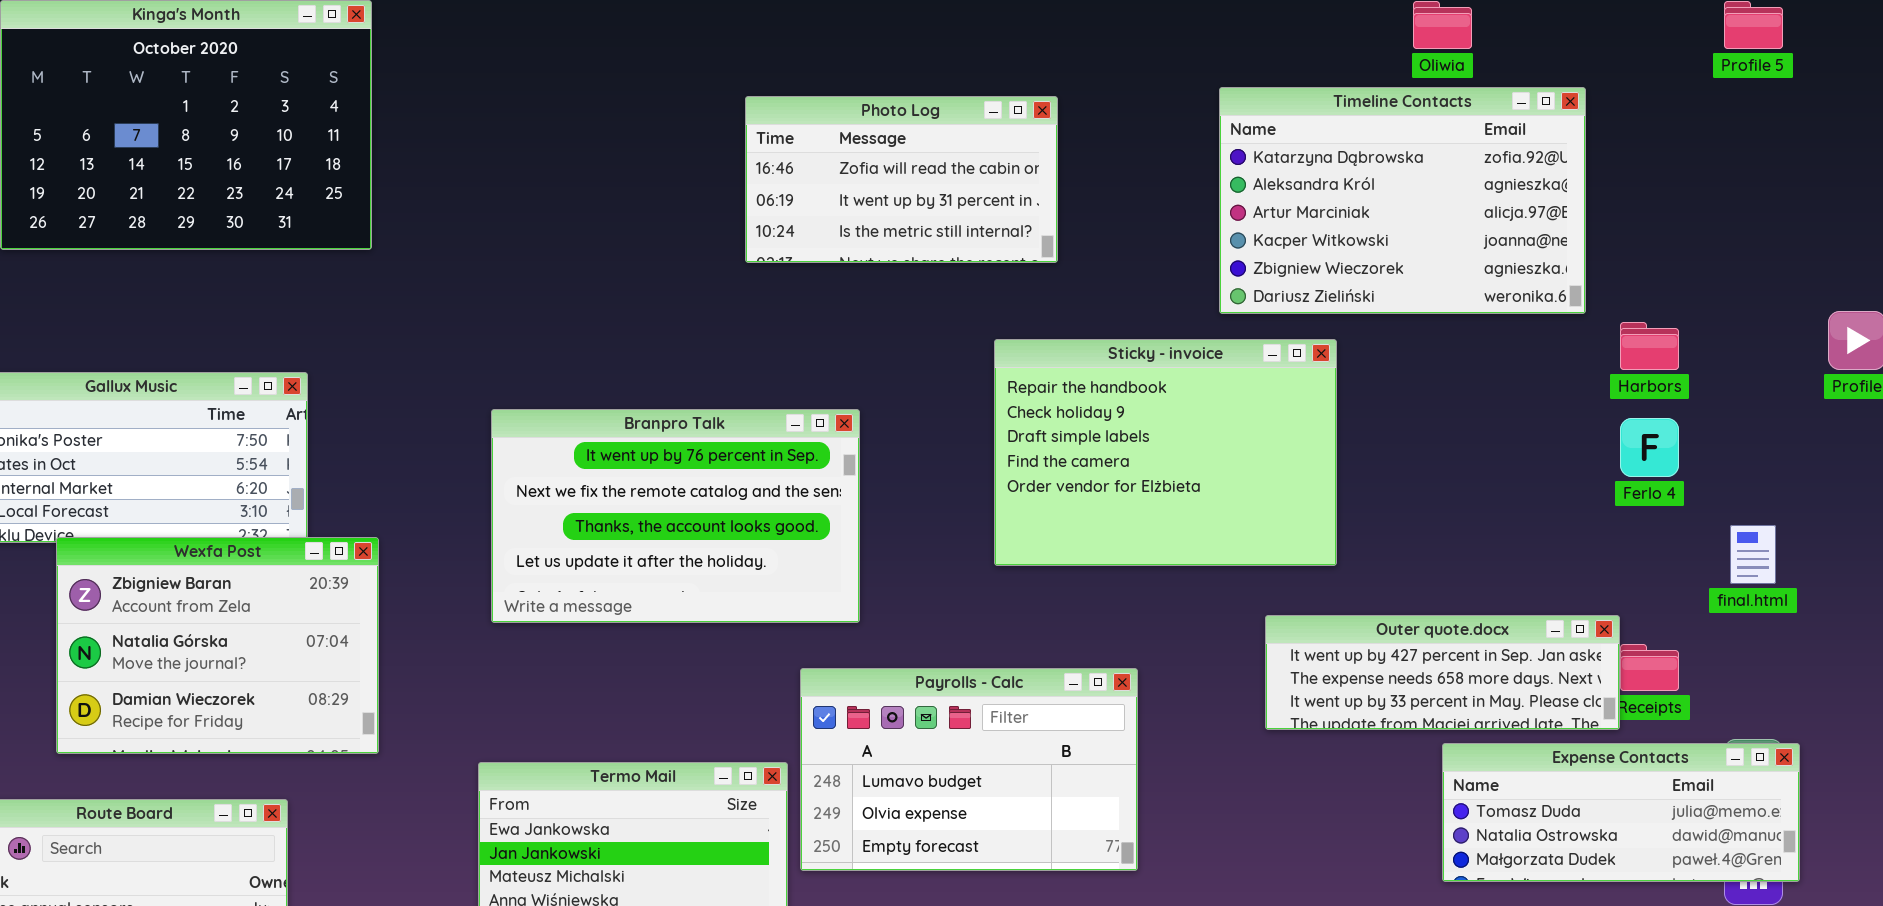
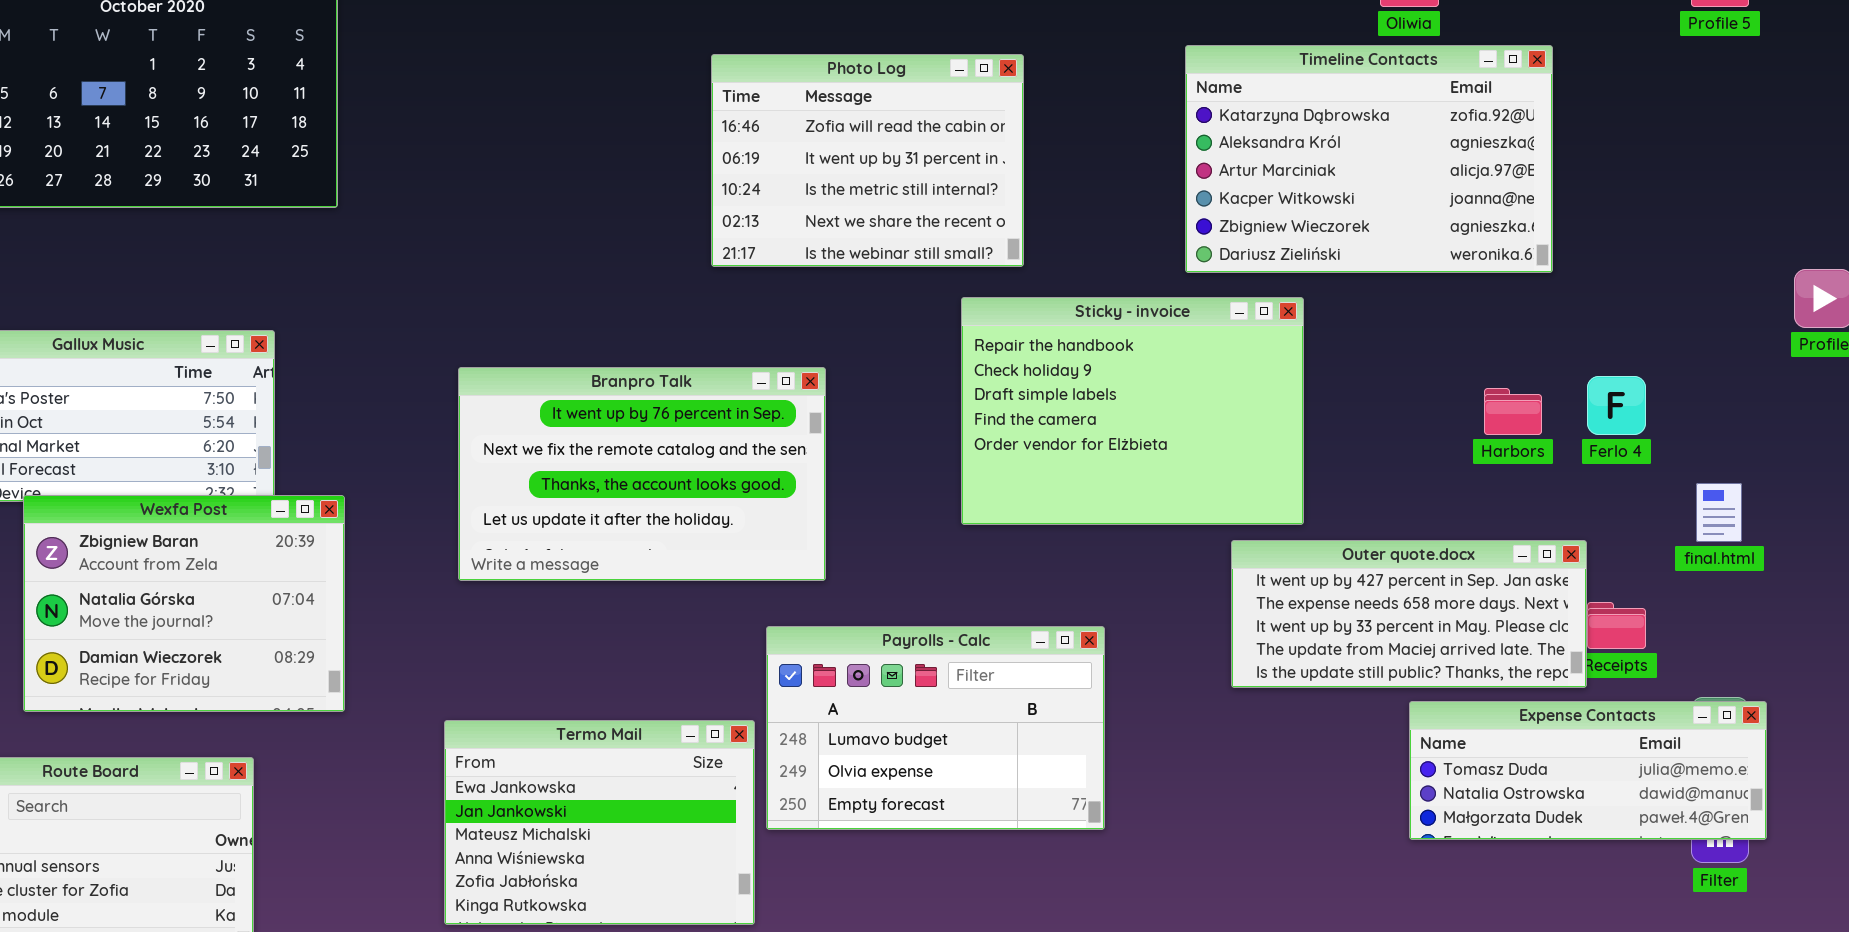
Photo Log: [745,96,1058,263] -> [711,54,1024,267], resized
Harbors: [1620,322,1679,370] -> [1484,388,1542,435], moved
Outer quote.docx: [1265,615,1620,730] -> [1231,540,1587,688], resized

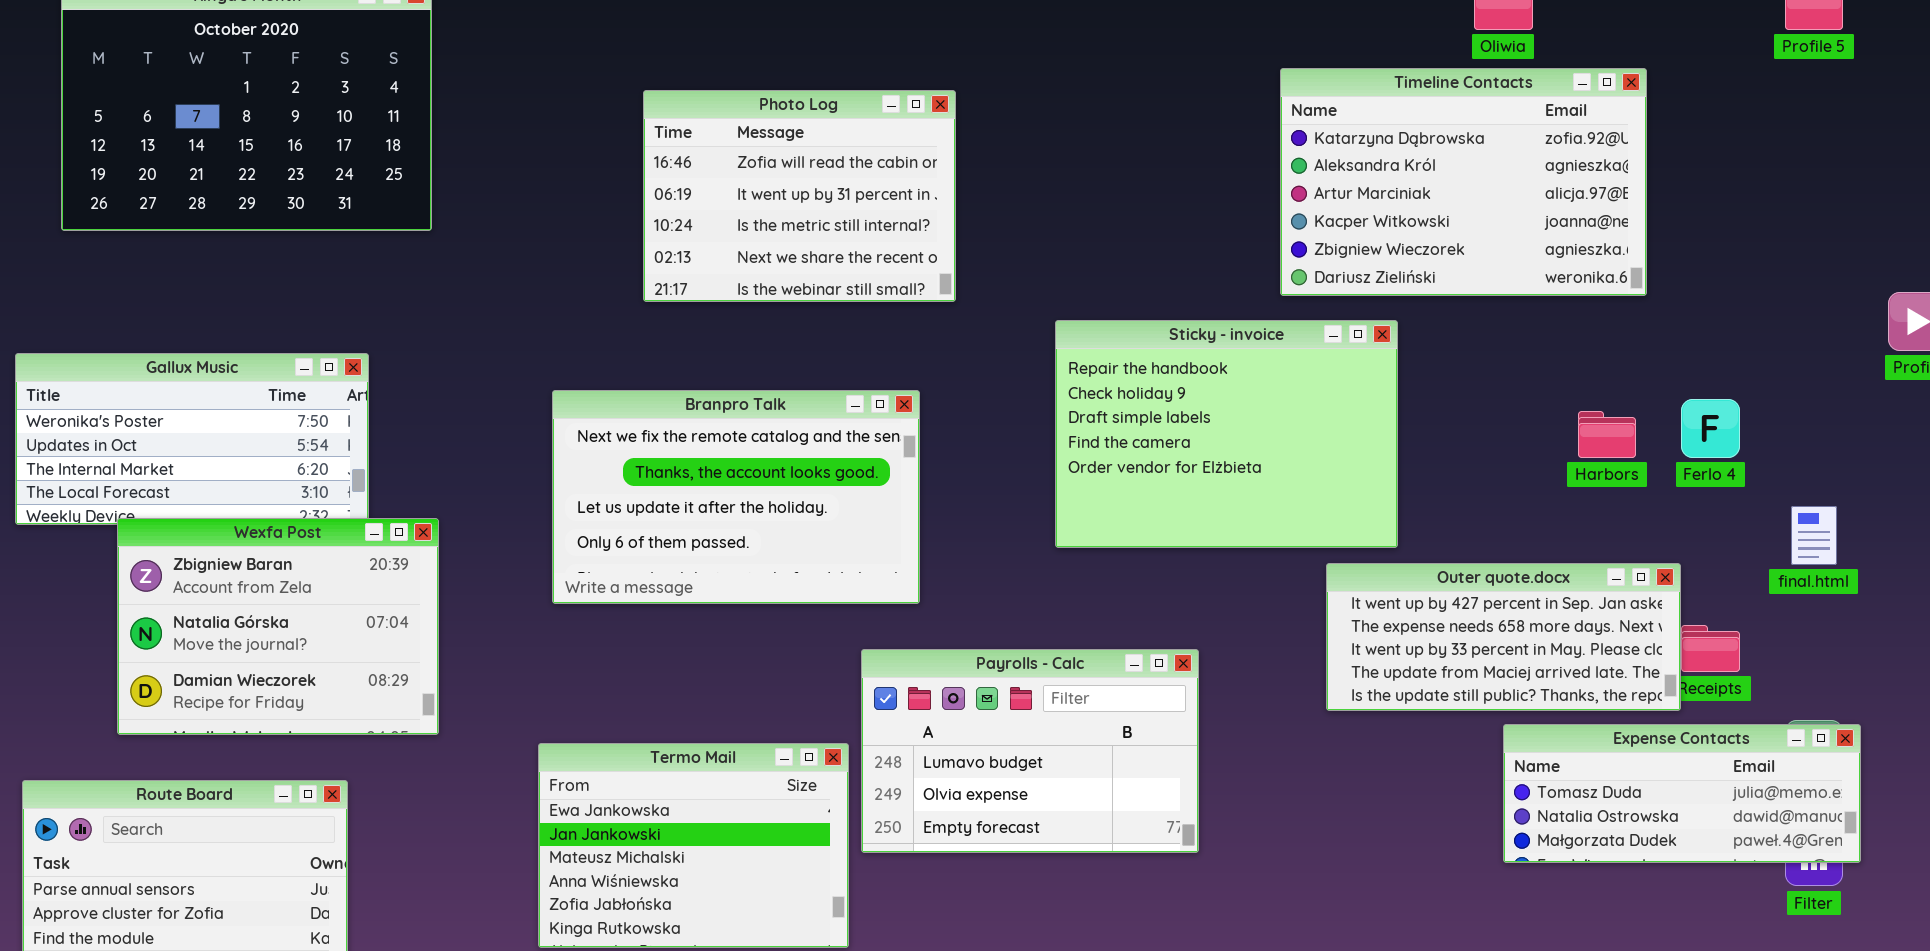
Photo Log: [711,54,1024,267] -> [643,90,956,302], moved
Branpro Talk: [458,367,826,581] -> [552,390,920,604], scrolled down 1 row

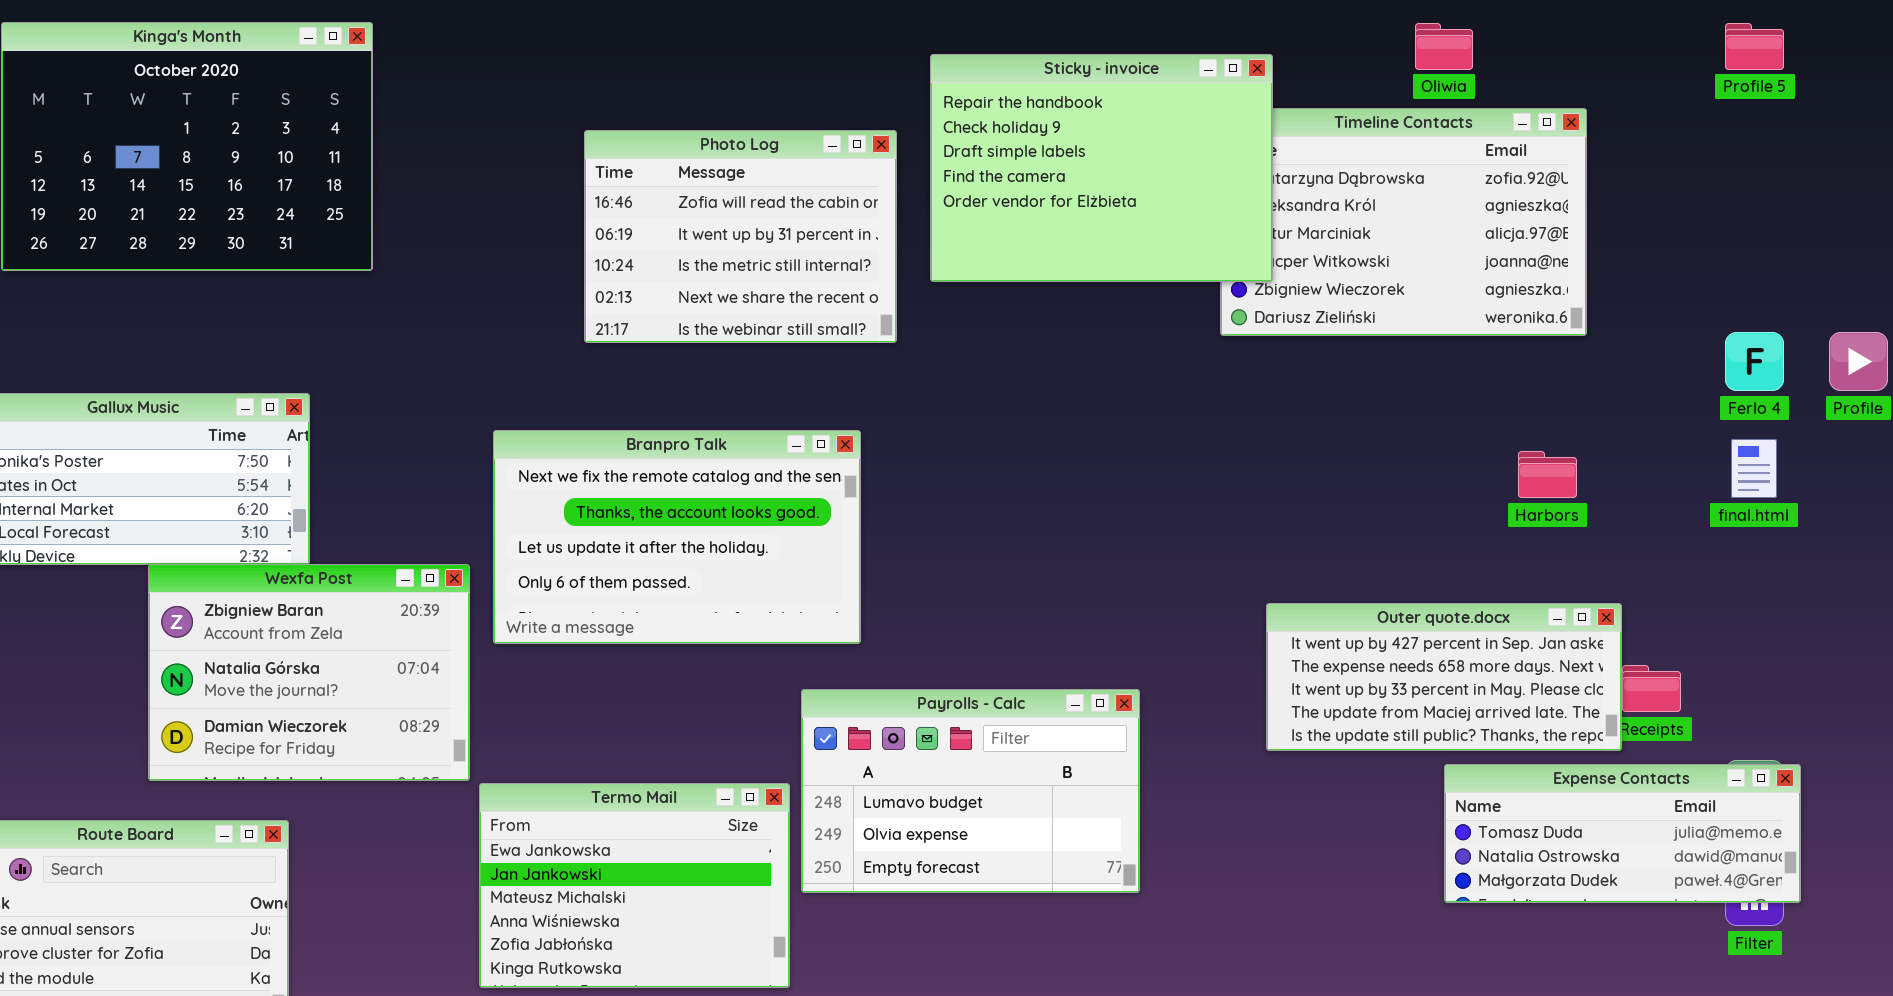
Sticky - invoice: [1055,320,1398,548] -> [930,54,1273,282], moved
Ferlo 4: [1681,399,1740,458] -> [1725,332,1784,391], moved
final.html: [1791,506,1837,565] -> [1731,439,1777,498], moved
Wexfa Post: [117,518,439,735] -> [148,564,470,781], moved

